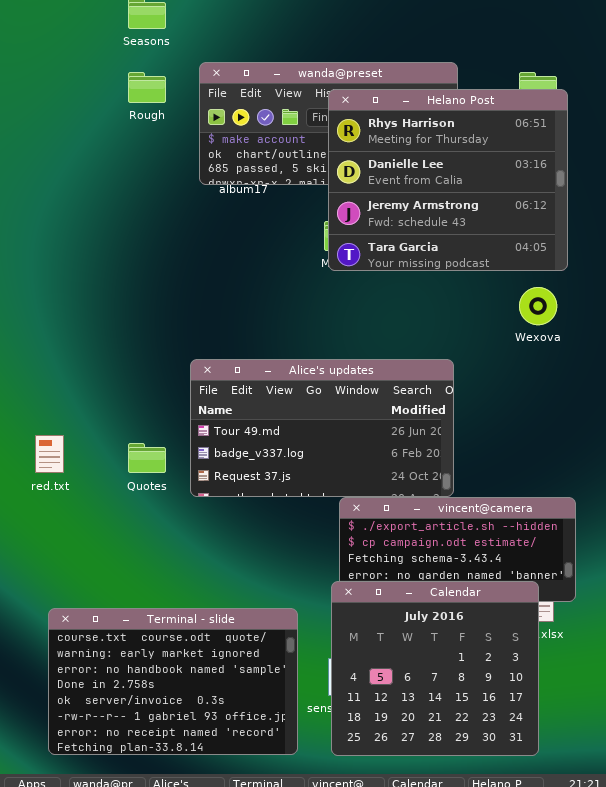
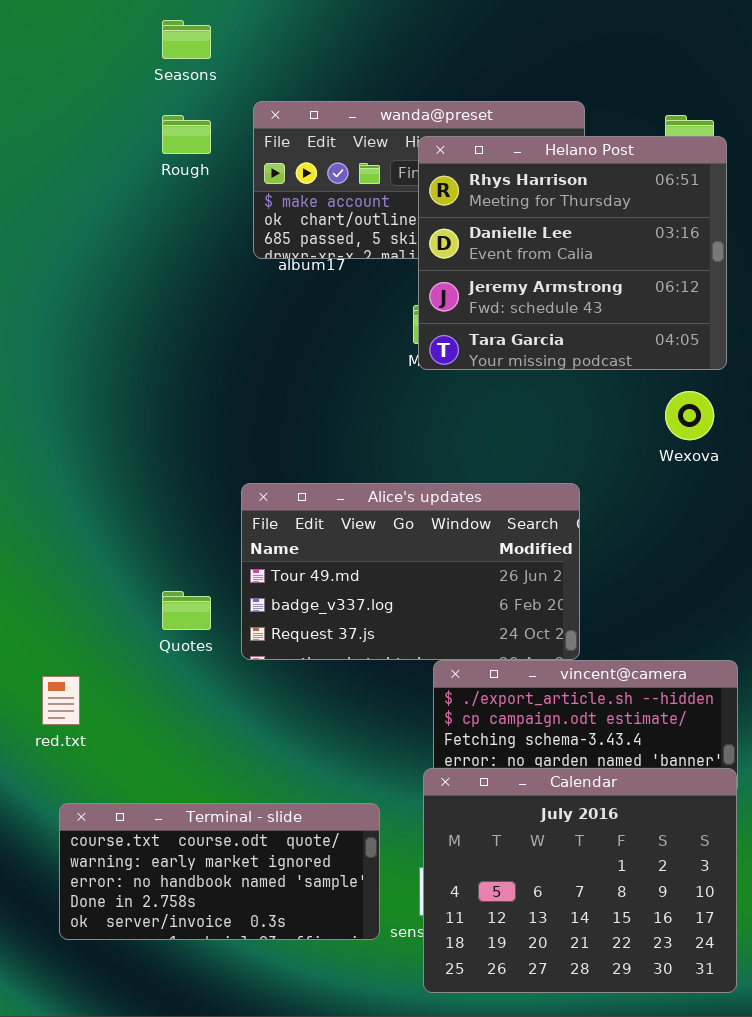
red.txt: [35,435,64,473] -> [42,676,80,725], moved
Calendar: [331,581,539,756] -> [423,768,737,993], resized
Terminal - slide: [48,608,298,755] -> [59,803,380,940], resized

